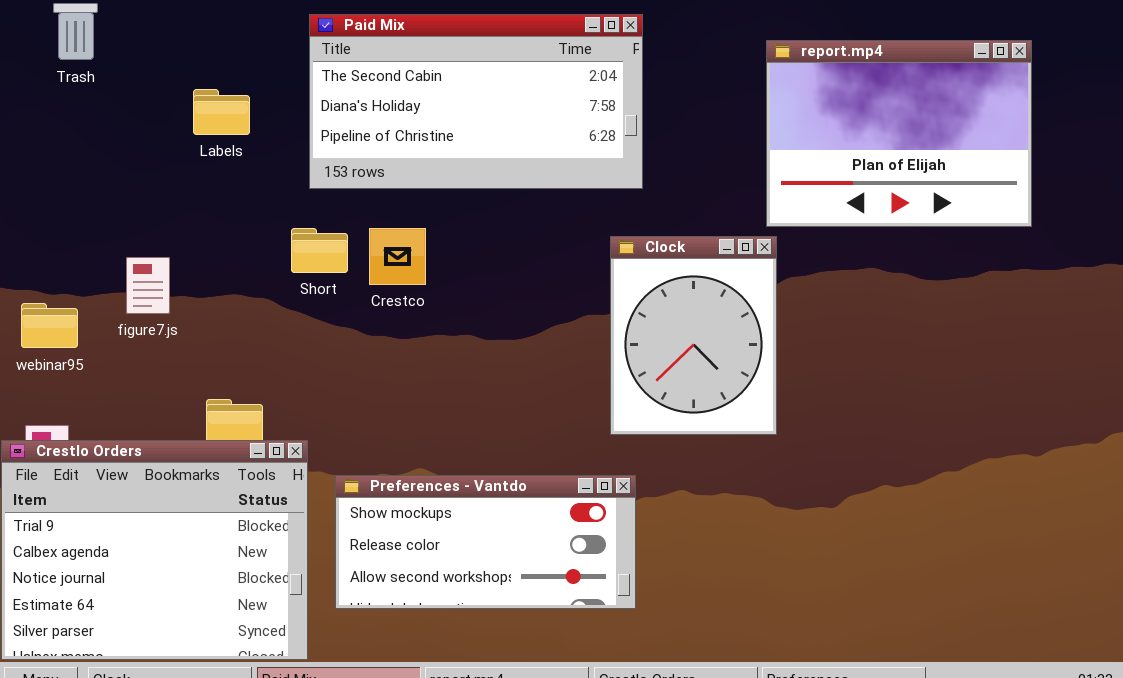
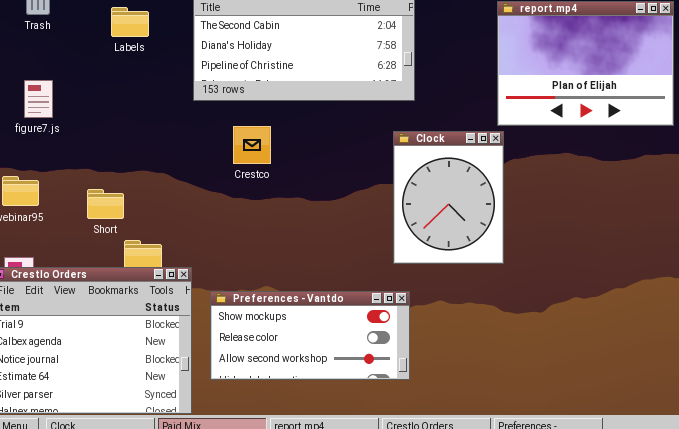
Labels: [193,89,250,135] -> [111,7,149,37], moved
Short: [291,228,348,273] -> [87,189,124,219], moved
figure7.js: [126,257,170,314] -> [24,80,53,118], moved

